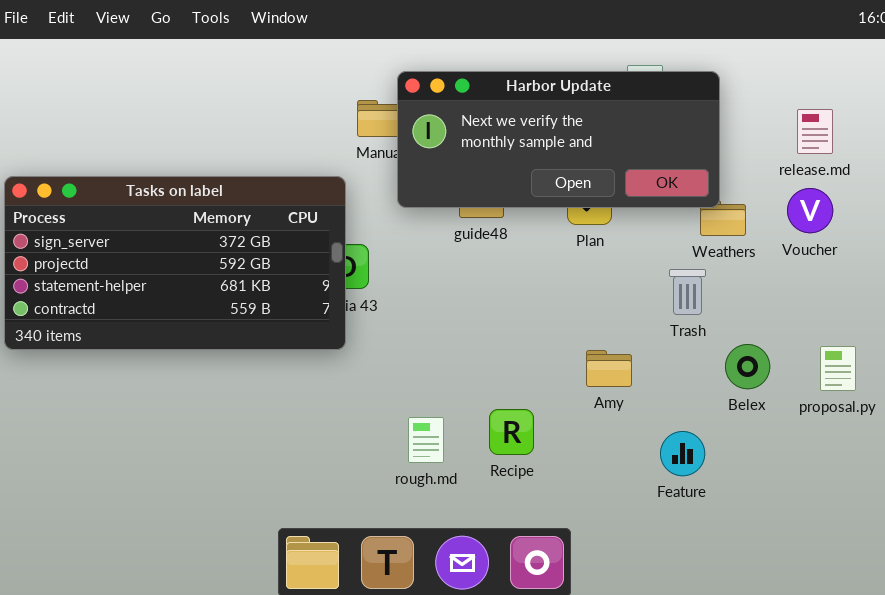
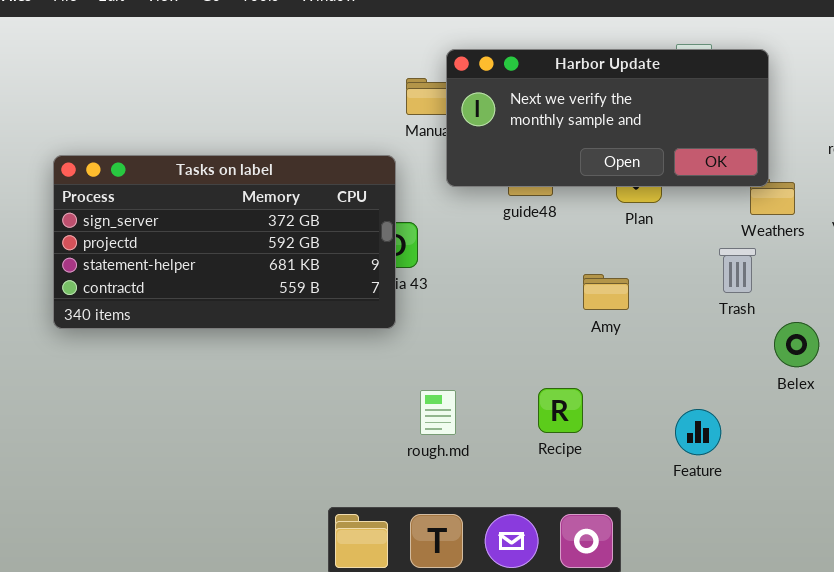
Amy: [586,350,632,387] -> [583,274,629,310], moved
rough.md: [408,417,444,463] -> [420,390,456,435], moved
Feature: [660,431,705,476] -> [675,409,721,455], moved

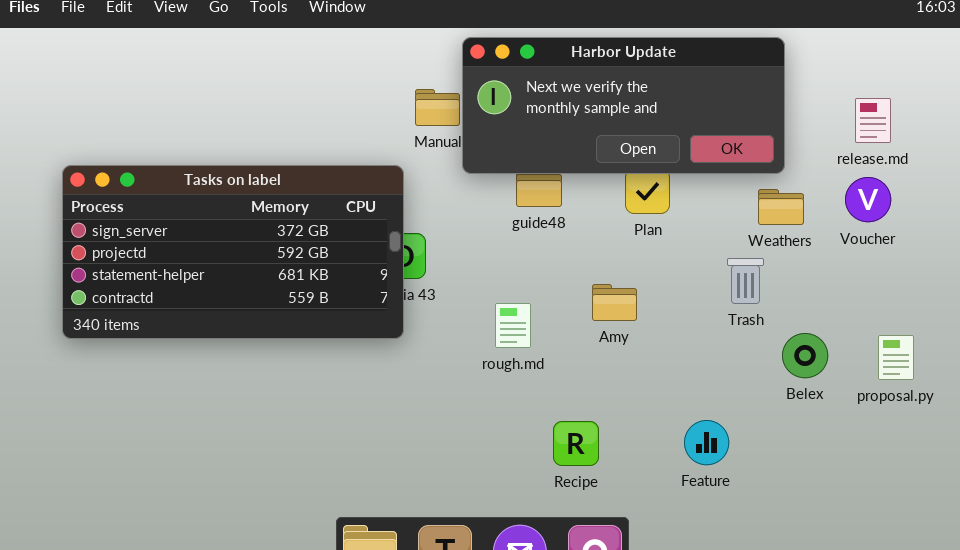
Harbor Update: [446,49,769,187] -> [462,37,785,174], moved
Recipe: [538,388,583,433] -> [553,421,599,466], moved
rough.md: [420,390,456,435] -> [495,303,531,348], moved

